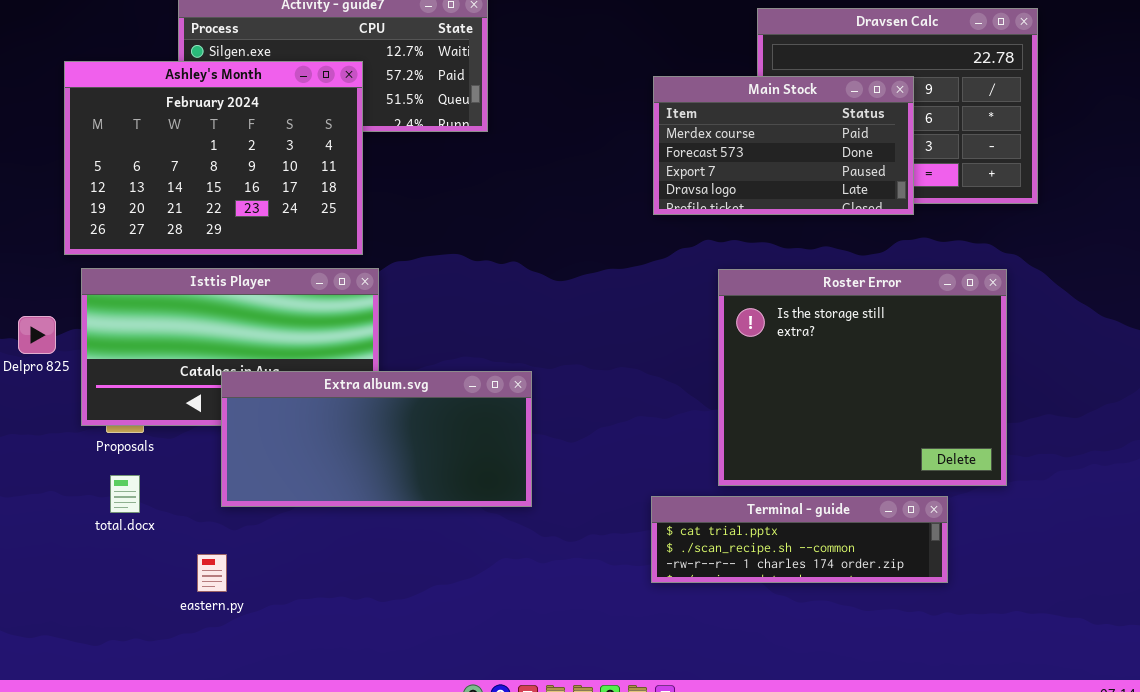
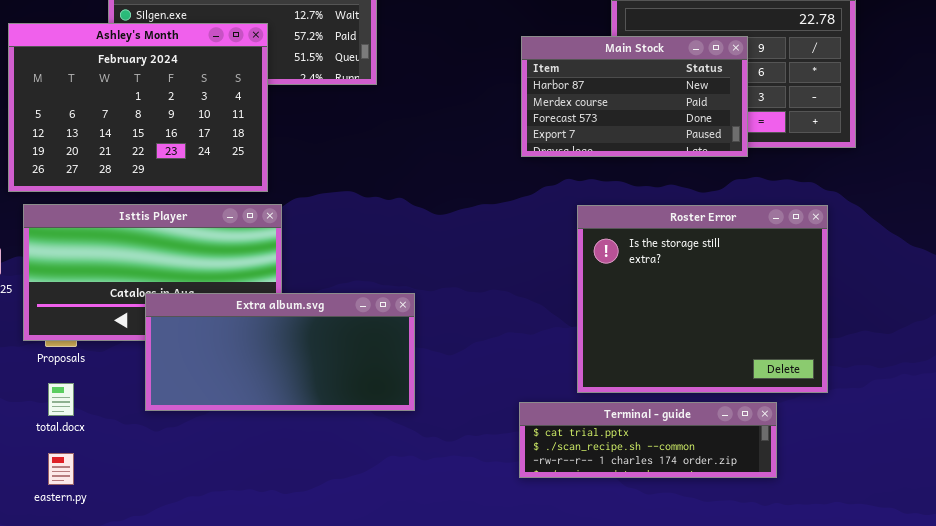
Main Stock: [653,76,914,215] -> [521,36,748,157], scrolled up 1 row
eastern.py: [197,554,227,592] -> [48,453,74,485], moved

